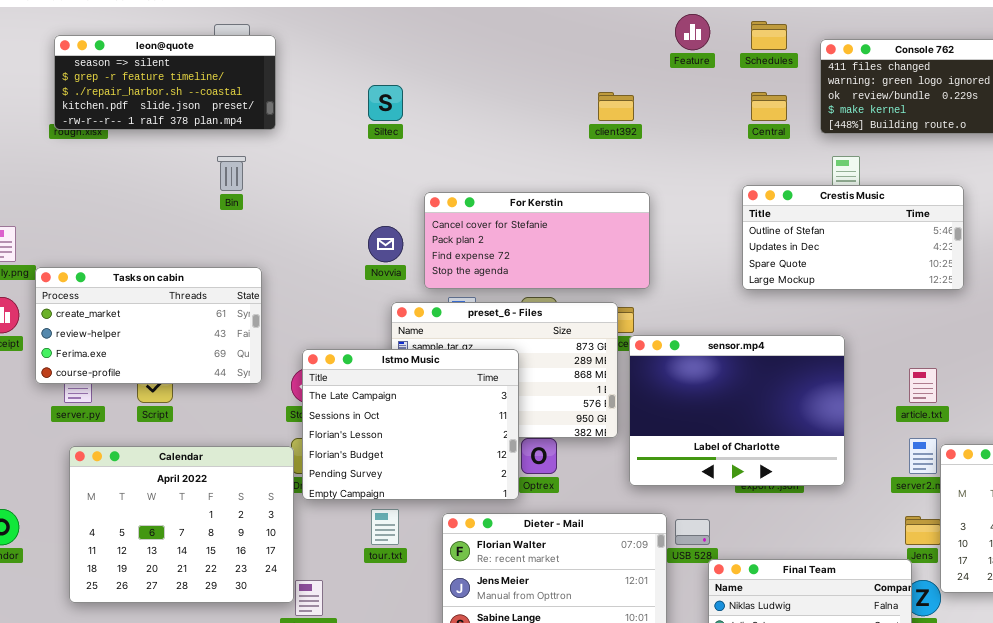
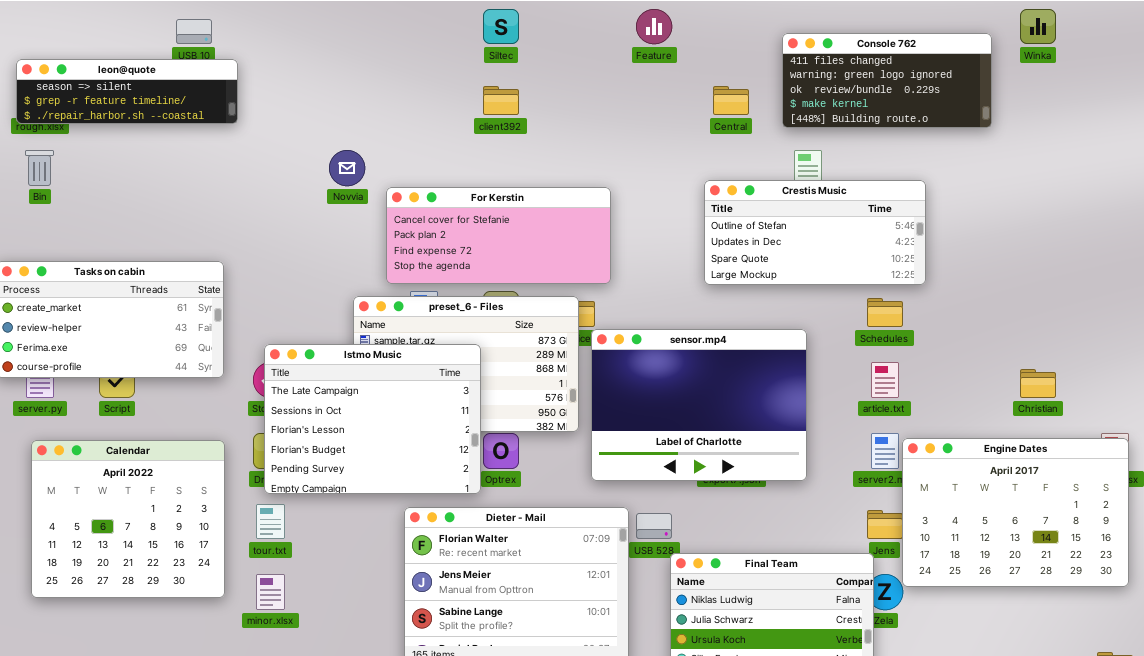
Schedules: [751,21,787,50] -> [867,298,903,327], moved
leon@quote: [54,35,276,130] -> [16,59,238,124], resized
Siltec: [368,85,403,121] -> [483,9,519,44], moved
client392: [598,92,634,121] -> [483,86,519,115], moved
Bin: [217,156,246,191] -> [25,150,54,186], moved
Novvia: [368,226,403,262] -> [329,150,365,186], moved
Calendar: [69,446,294,603] -> [31,440,225,598], resized
tour.txt: [371,509,399,545] -> [256,504,285,539], moved

